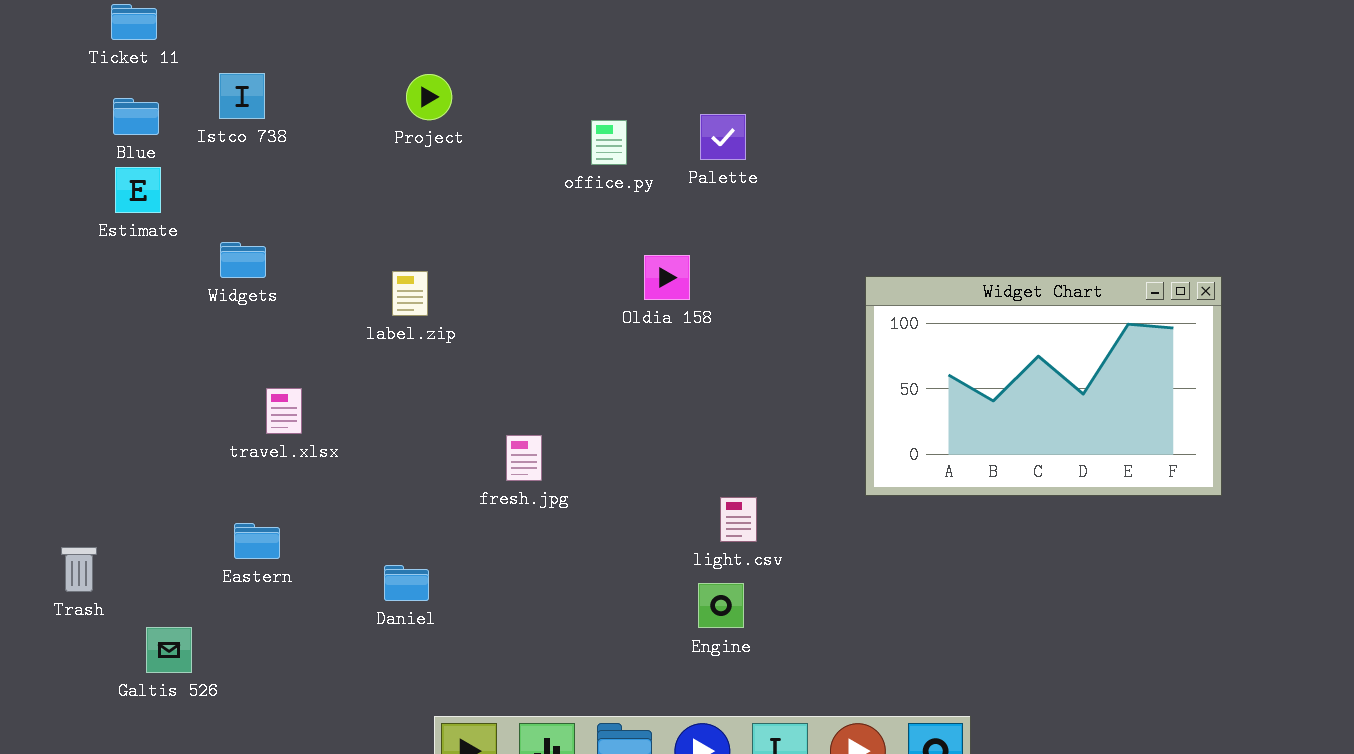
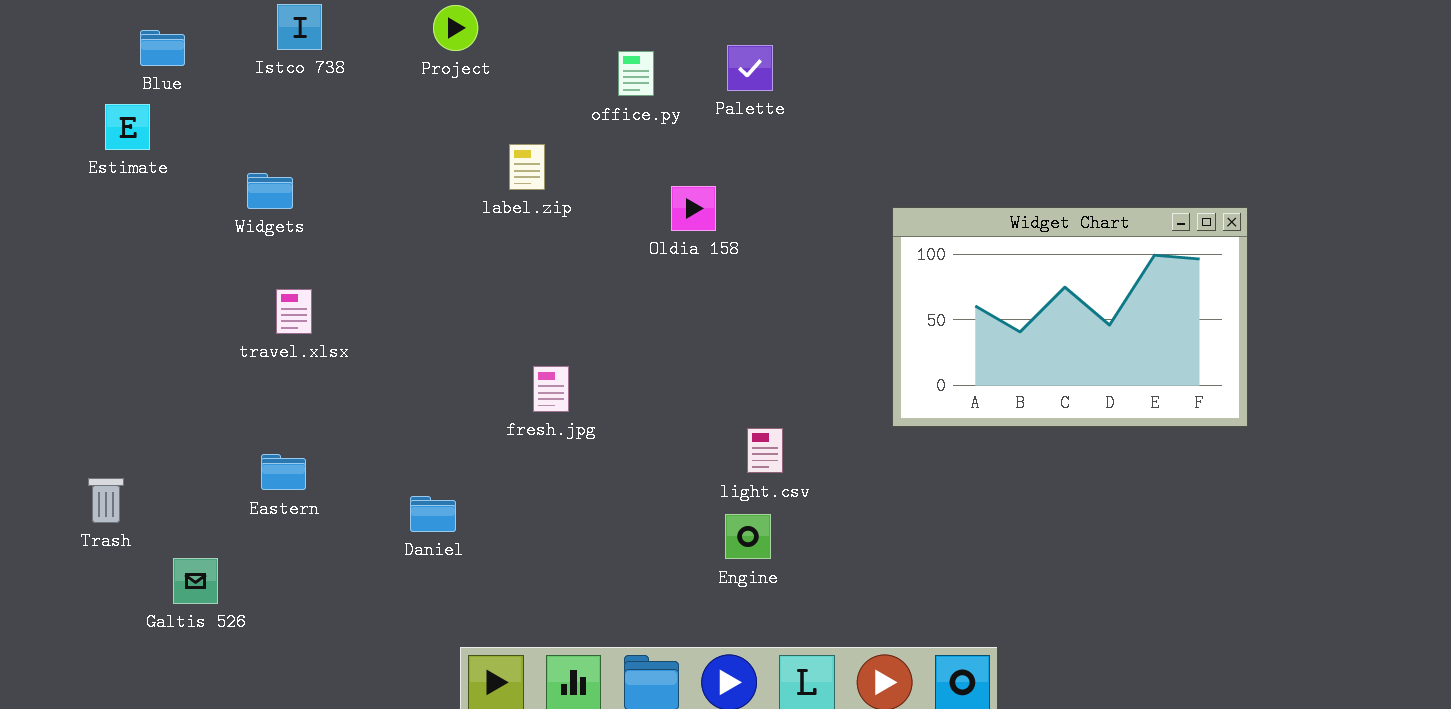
Istco 738: [219,73,265,119] -> [277,4,322,50], moved
Estimate: [115,167,161,213] -> [105,104,150,150], moved
label.zip: [392,271,428,316] -> [509,144,545,190], moved
travel.xlsx: [266,388,302,434] -> [276,289,312,334], moved

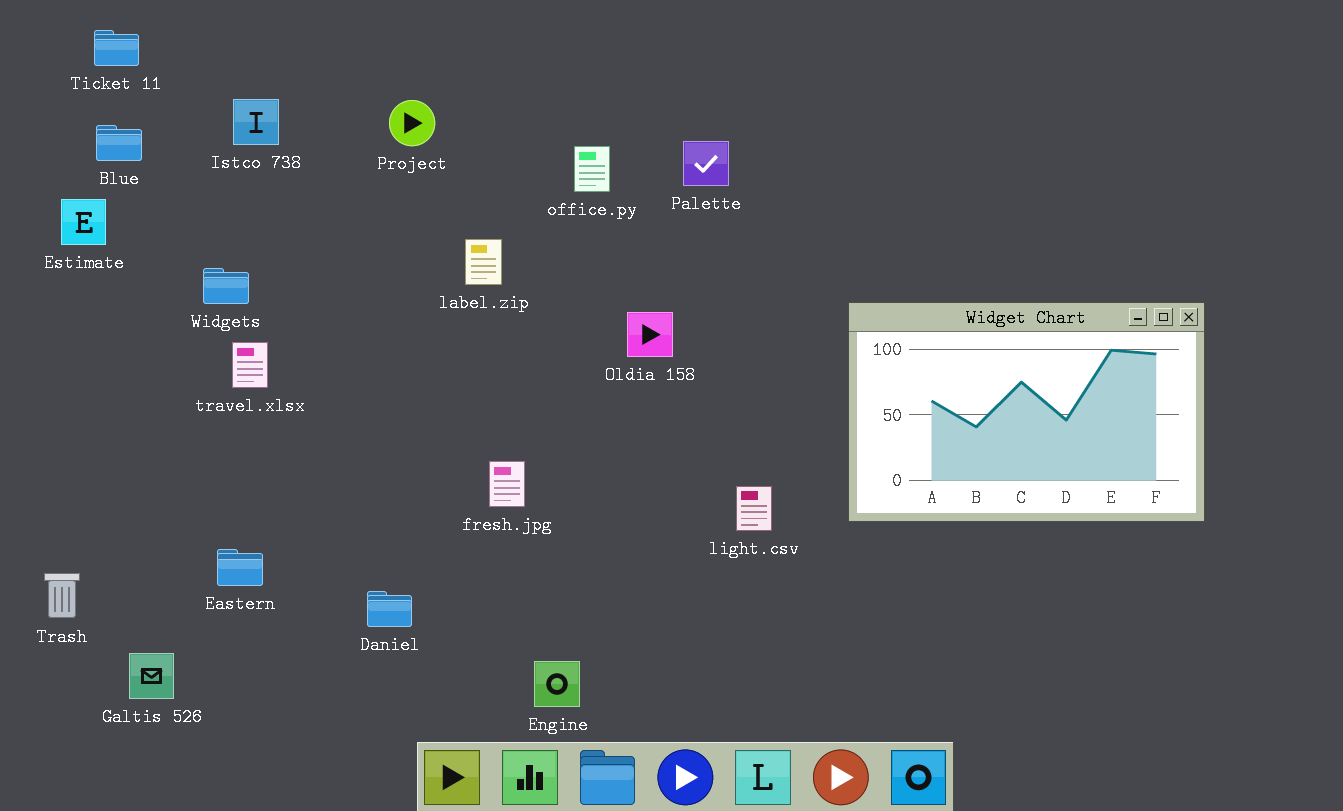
Oldia 158: [671,186,716,231] -> [627,312,673,357], moved
travel.xlsx: [276,289,312,334] -> [232,342,268,388], moved
light.csv: [747,428,783,473] -> [736,486,772,531], moved
Engine: [725,514,771,559] -> [534,661,580,707], moved

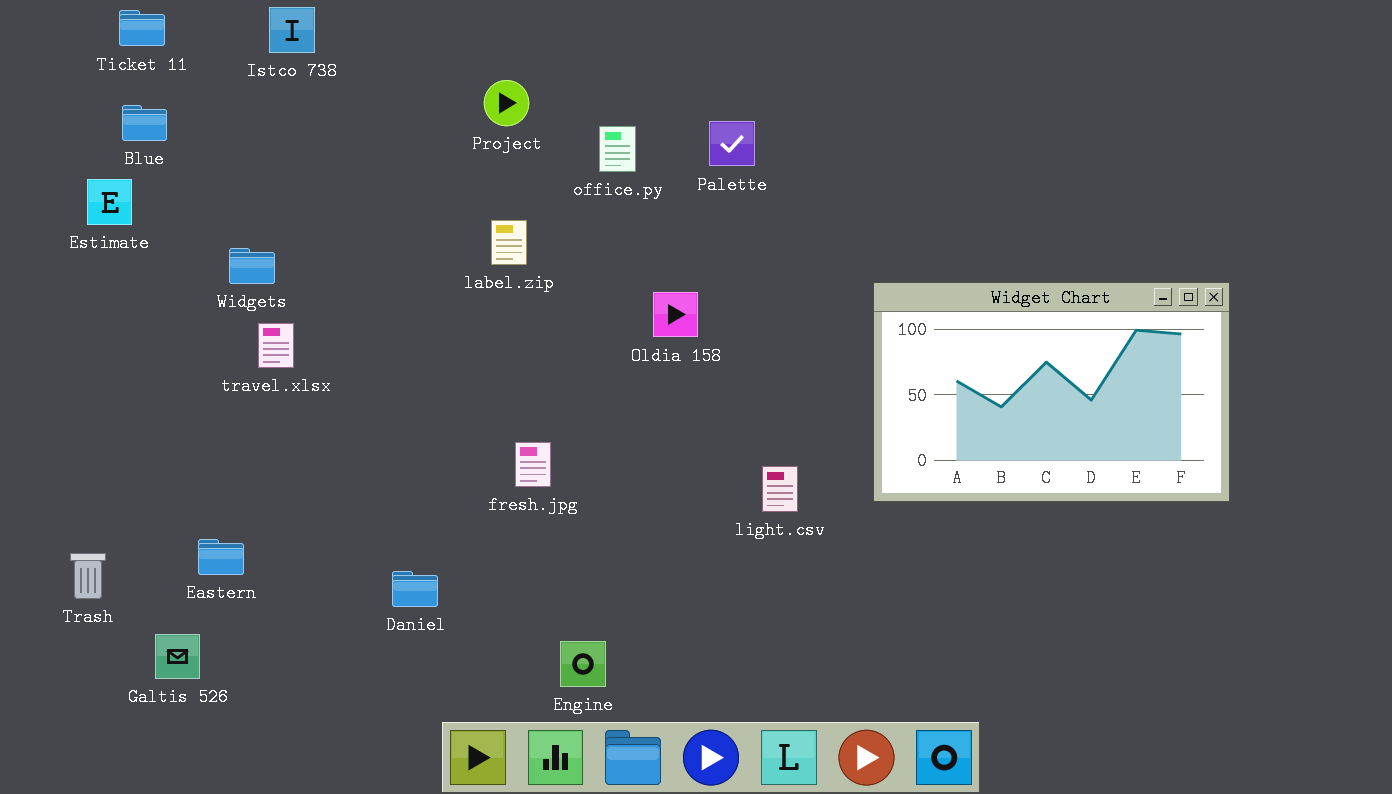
Istco 738: [233,99,279,145] -> [269,7,315,53], moved
Project: [389,100,435,146] -> [484,80,529,126], moved
Eastern: [217,549,263,586] -> [198,539,244,575], moved

